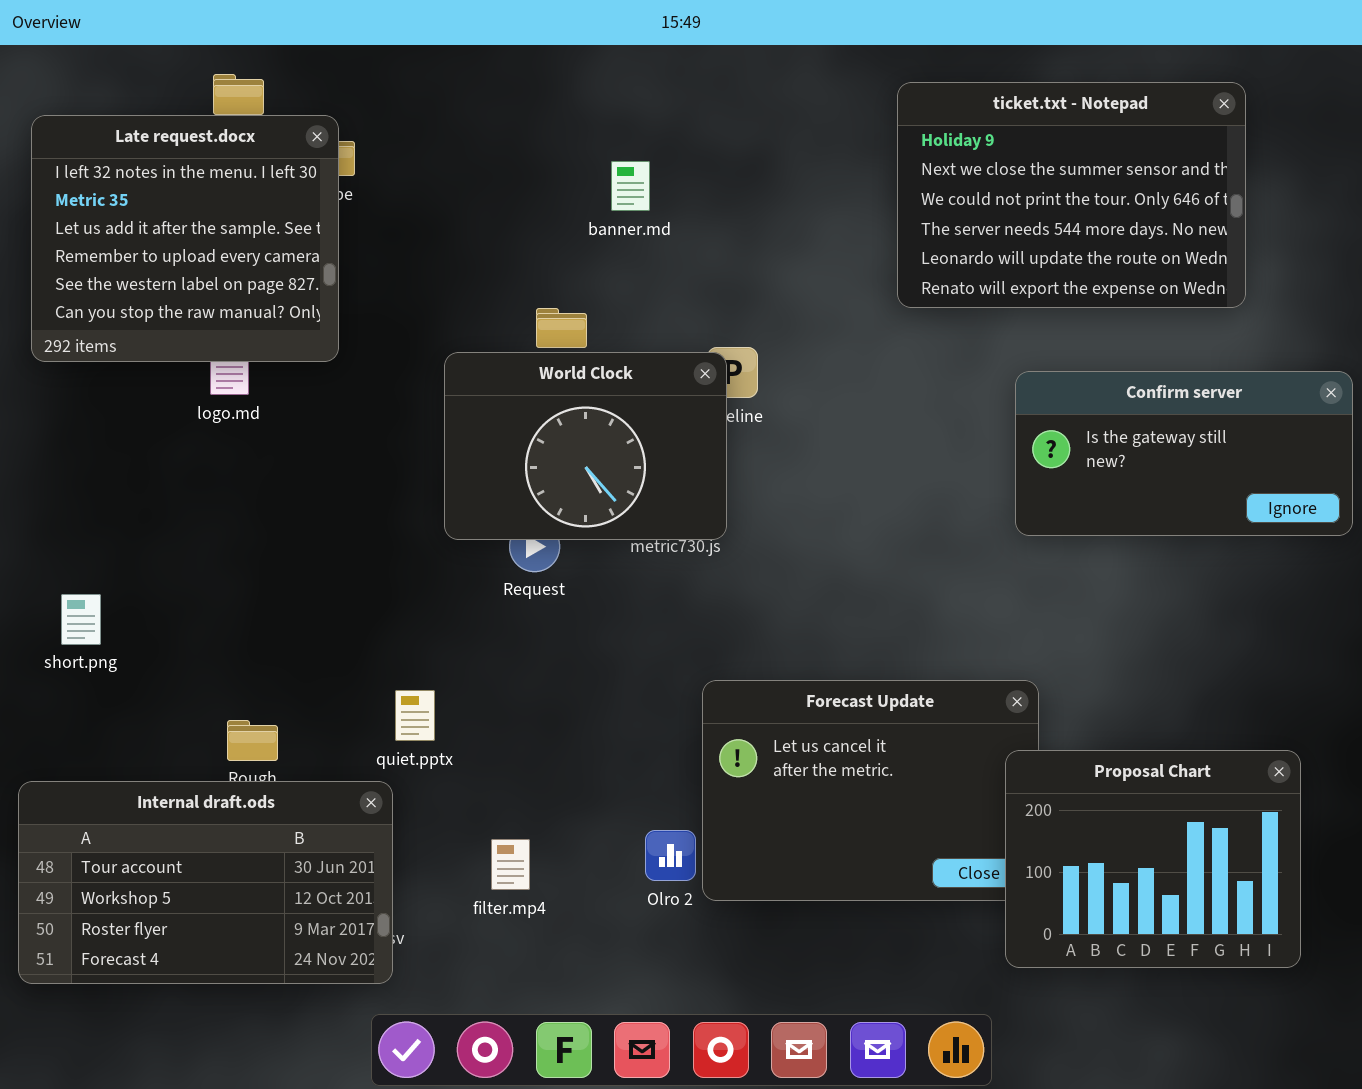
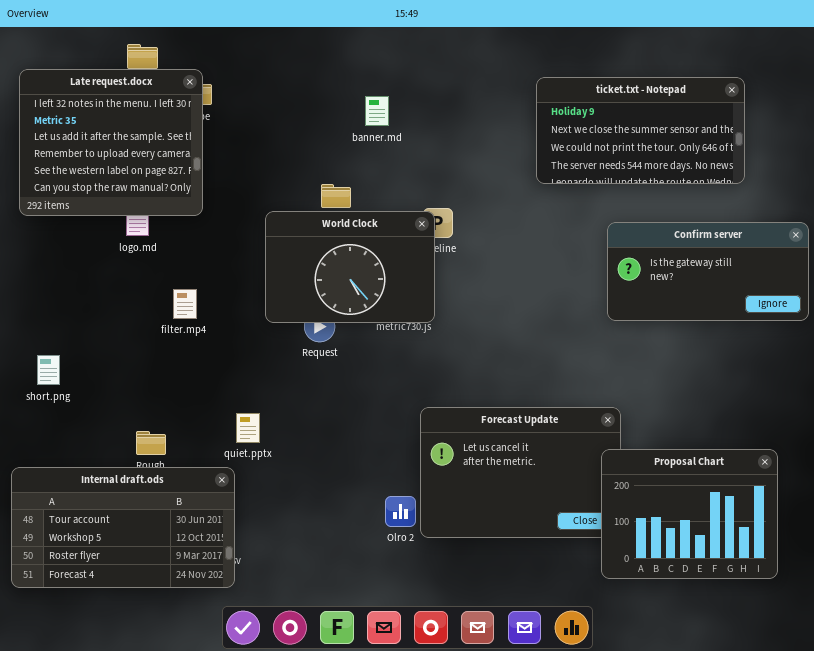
ticket.txt - Notepad: [897,82,1246,308] -> [536,77,745,184], resized
filter.mp4: [491,839,530,890] -> [173,289,197,319], moved

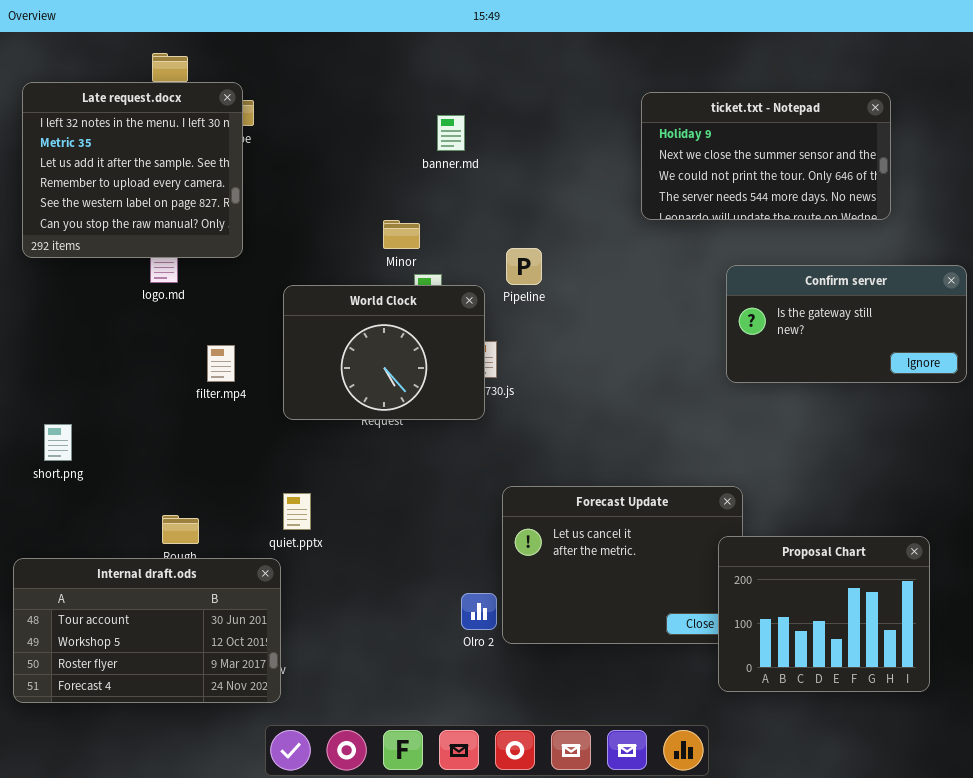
World Clock: [265,211,435,323] -> [283,285,485,420], moved

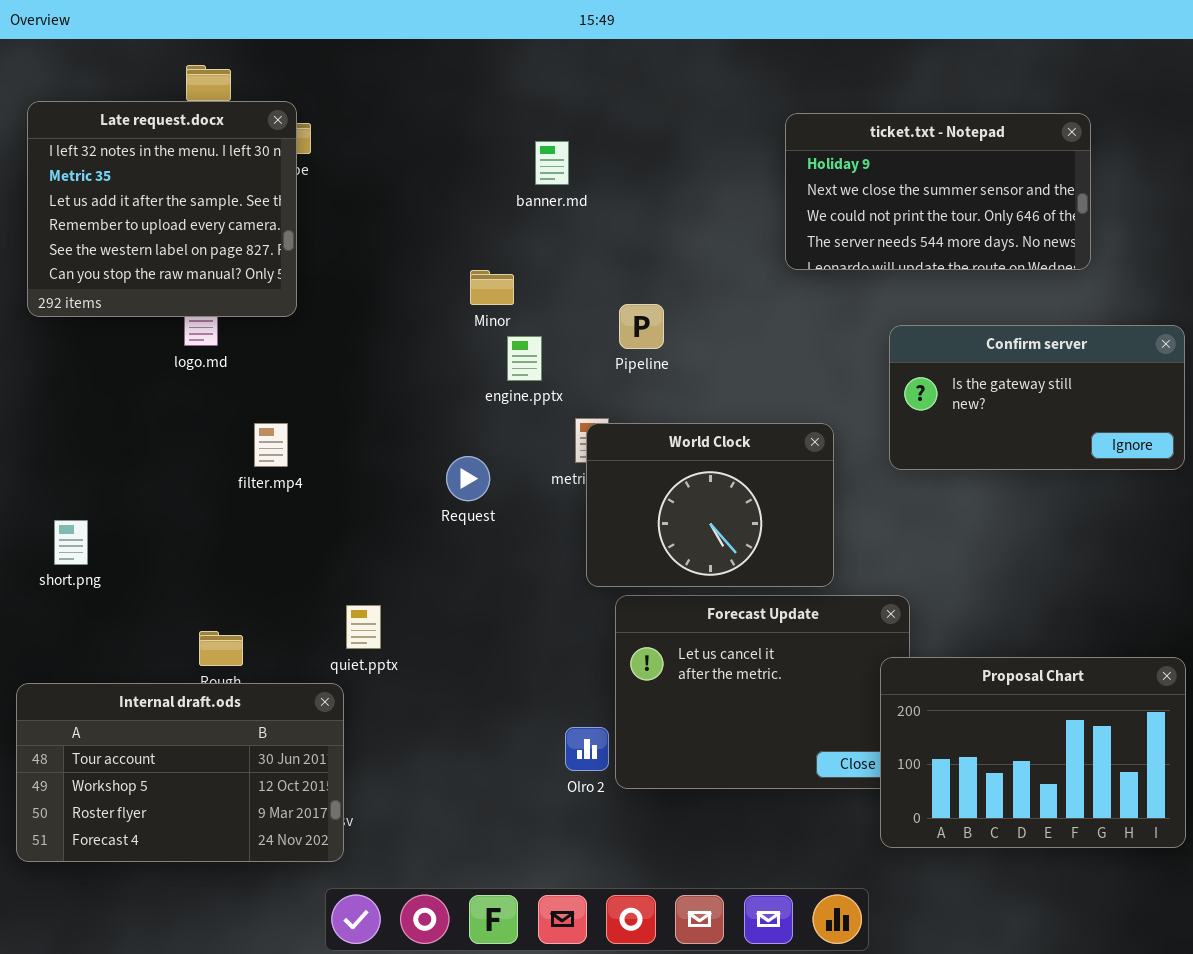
World Clock: [283,285,485,420] -> [586,423,834,587], moved
Proposal Chart: [718,536,930,692] -> [880,657,1186,848], resized

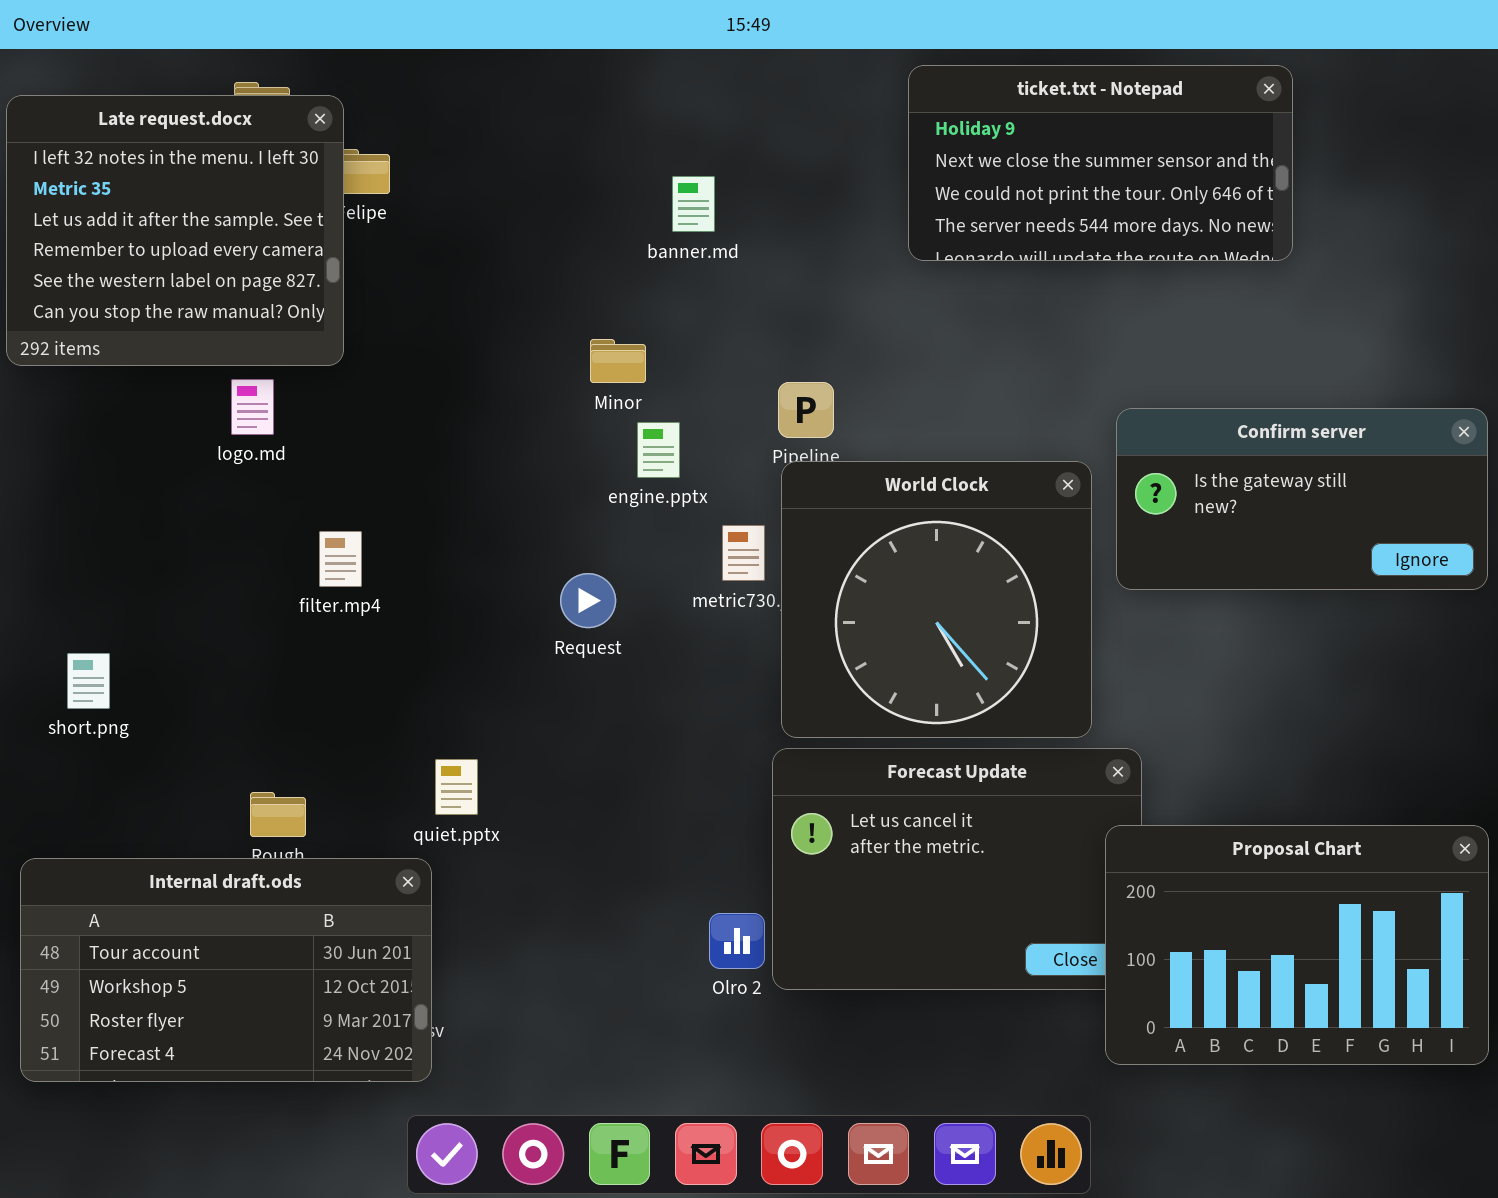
Late request.docx: [27,101,297,317] -> [6,95,344,366], moved
ticket.txt - Notepad: [785,113,1091,270] -> [908,65,1293,261], moved
World Clock: [586,423,834,587] -> [781,461,1092,738], moved, resized

